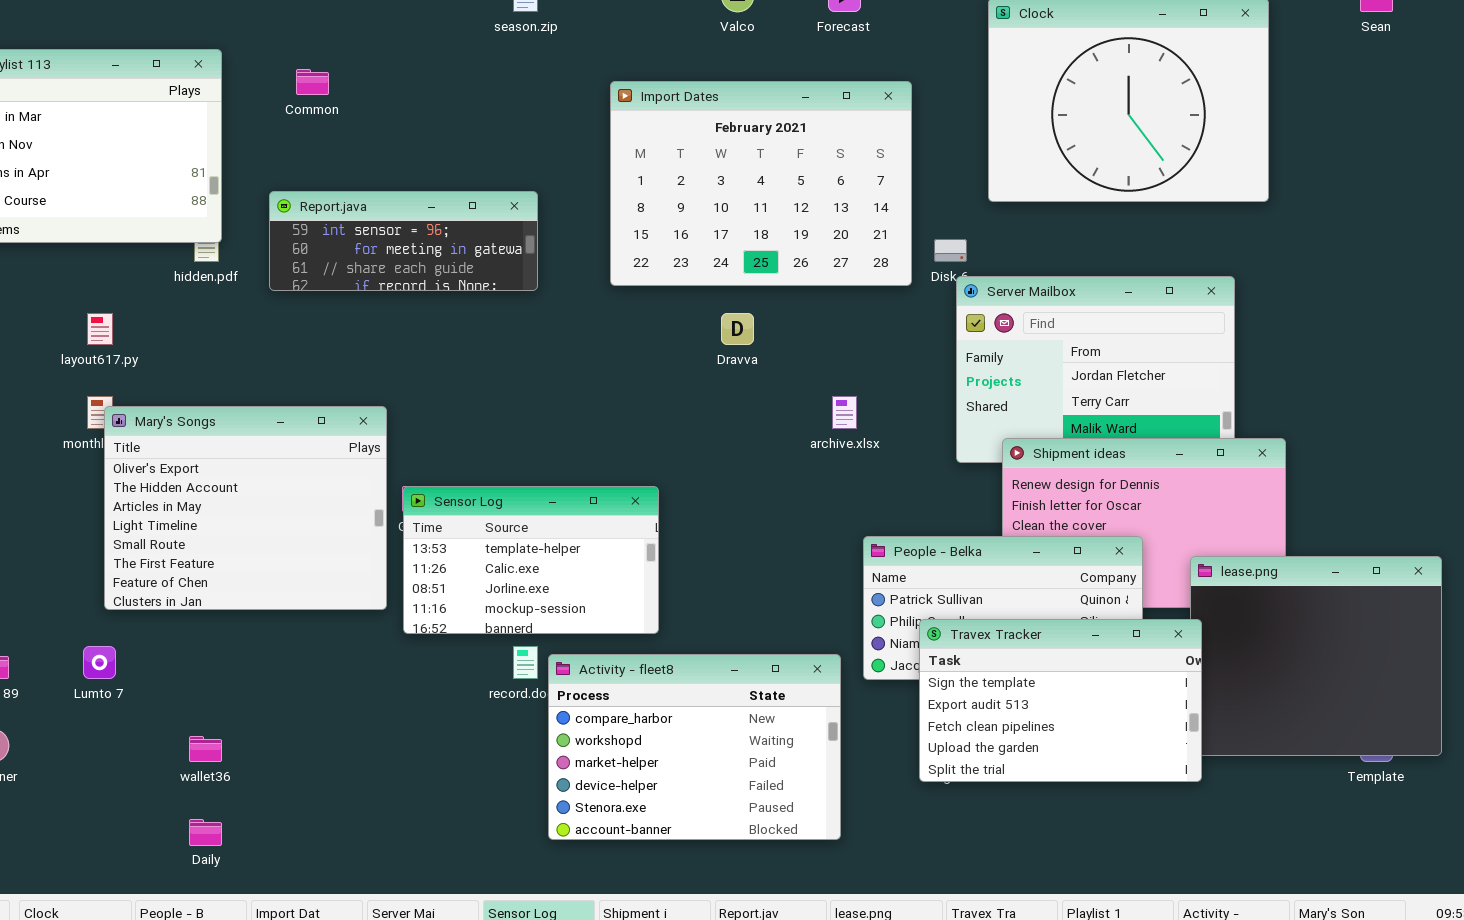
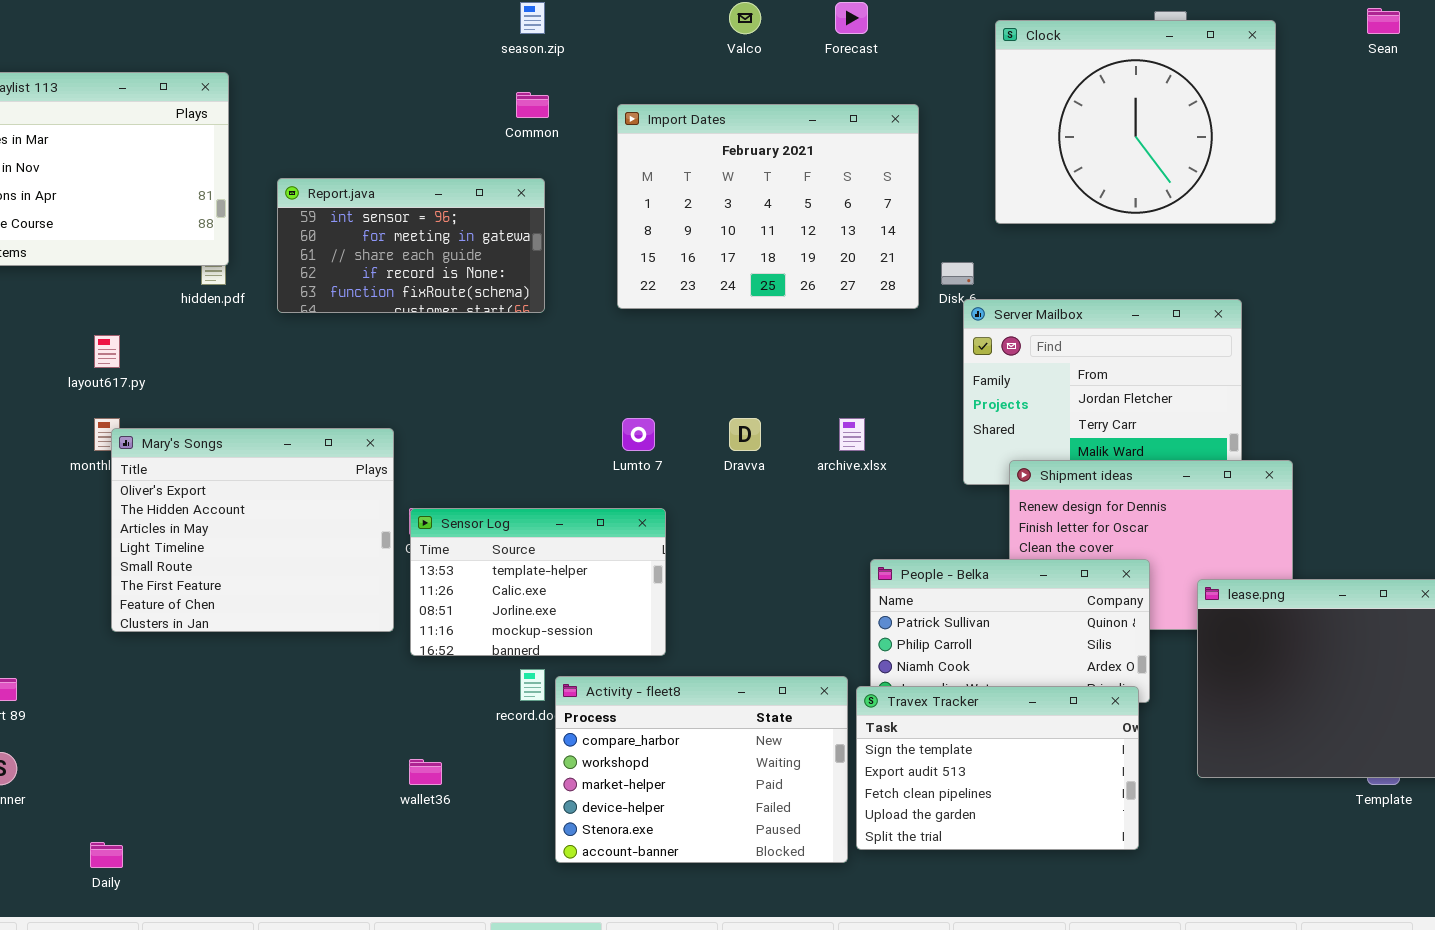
Common: [296,69,329,95] -> [516,92,549,118], moved
Report.java: [269,191,538,291] -> [277,178,545,313], resized
Dravva: [721,313,754,345] -> [729,418,761,451], moved
Travex Tracker: [919,619,1202,782] -> [856,686,1139,850], moved
Lumto 7: [83,646,116,679] -> [622,418,655,451], moved
wallet36: [189,736,222,762] -> [409,759,442,785], moved
Daily: [189,819,222,846] -> [90,842,123,868], moved

